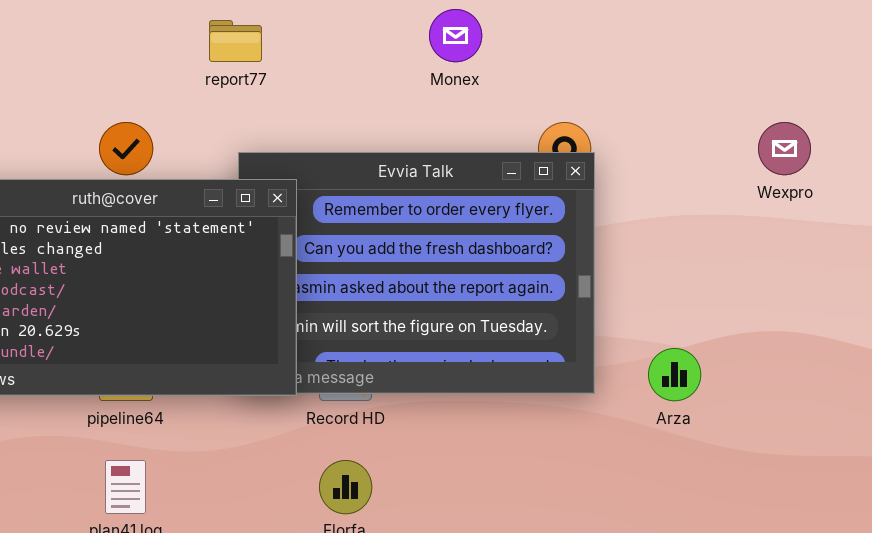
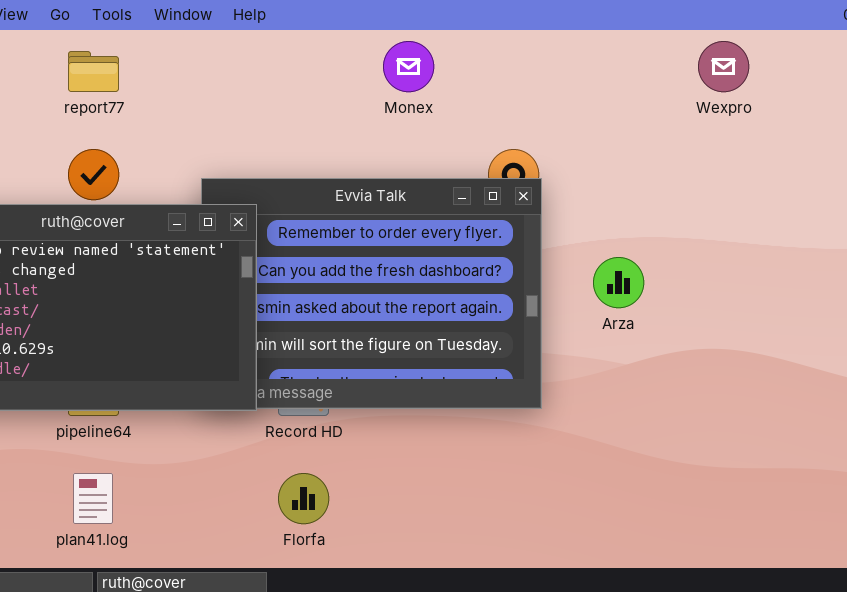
report77: [209,20,262,62] -> [68,51,119,92], moved
Wexpro: [758,122,811,175] -> [698,41,749,92], moved
Arza: [648,348,701,401] -> [593,257,644,308], moved

